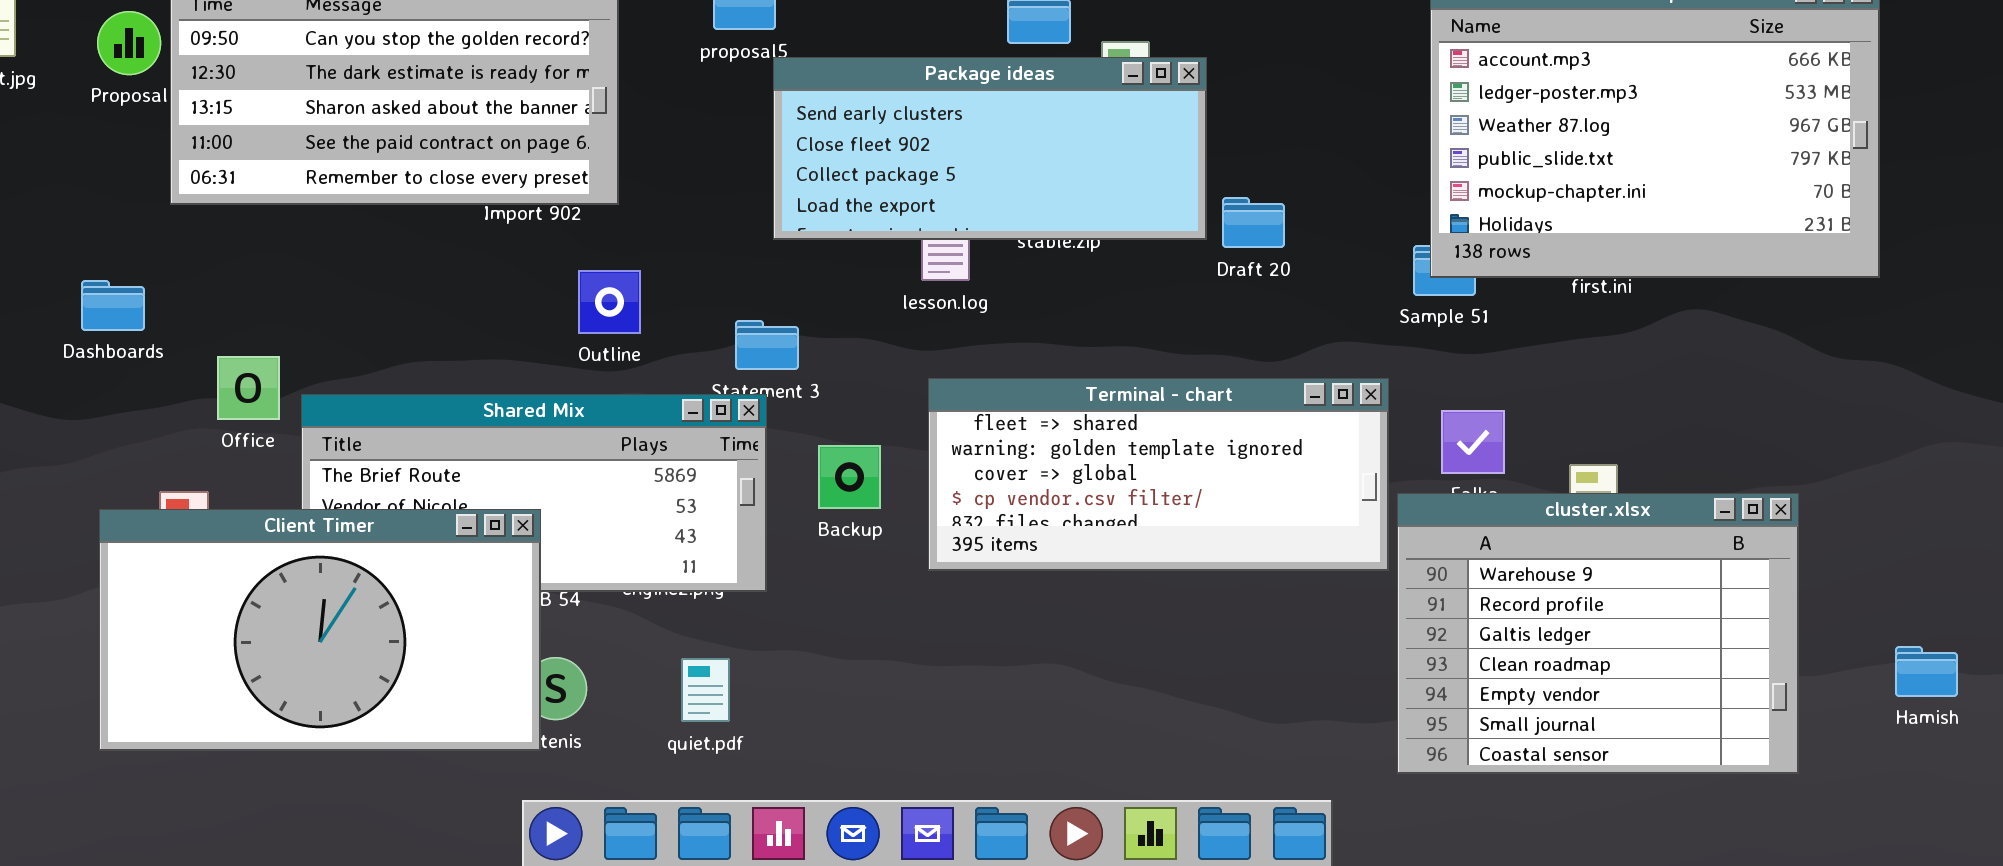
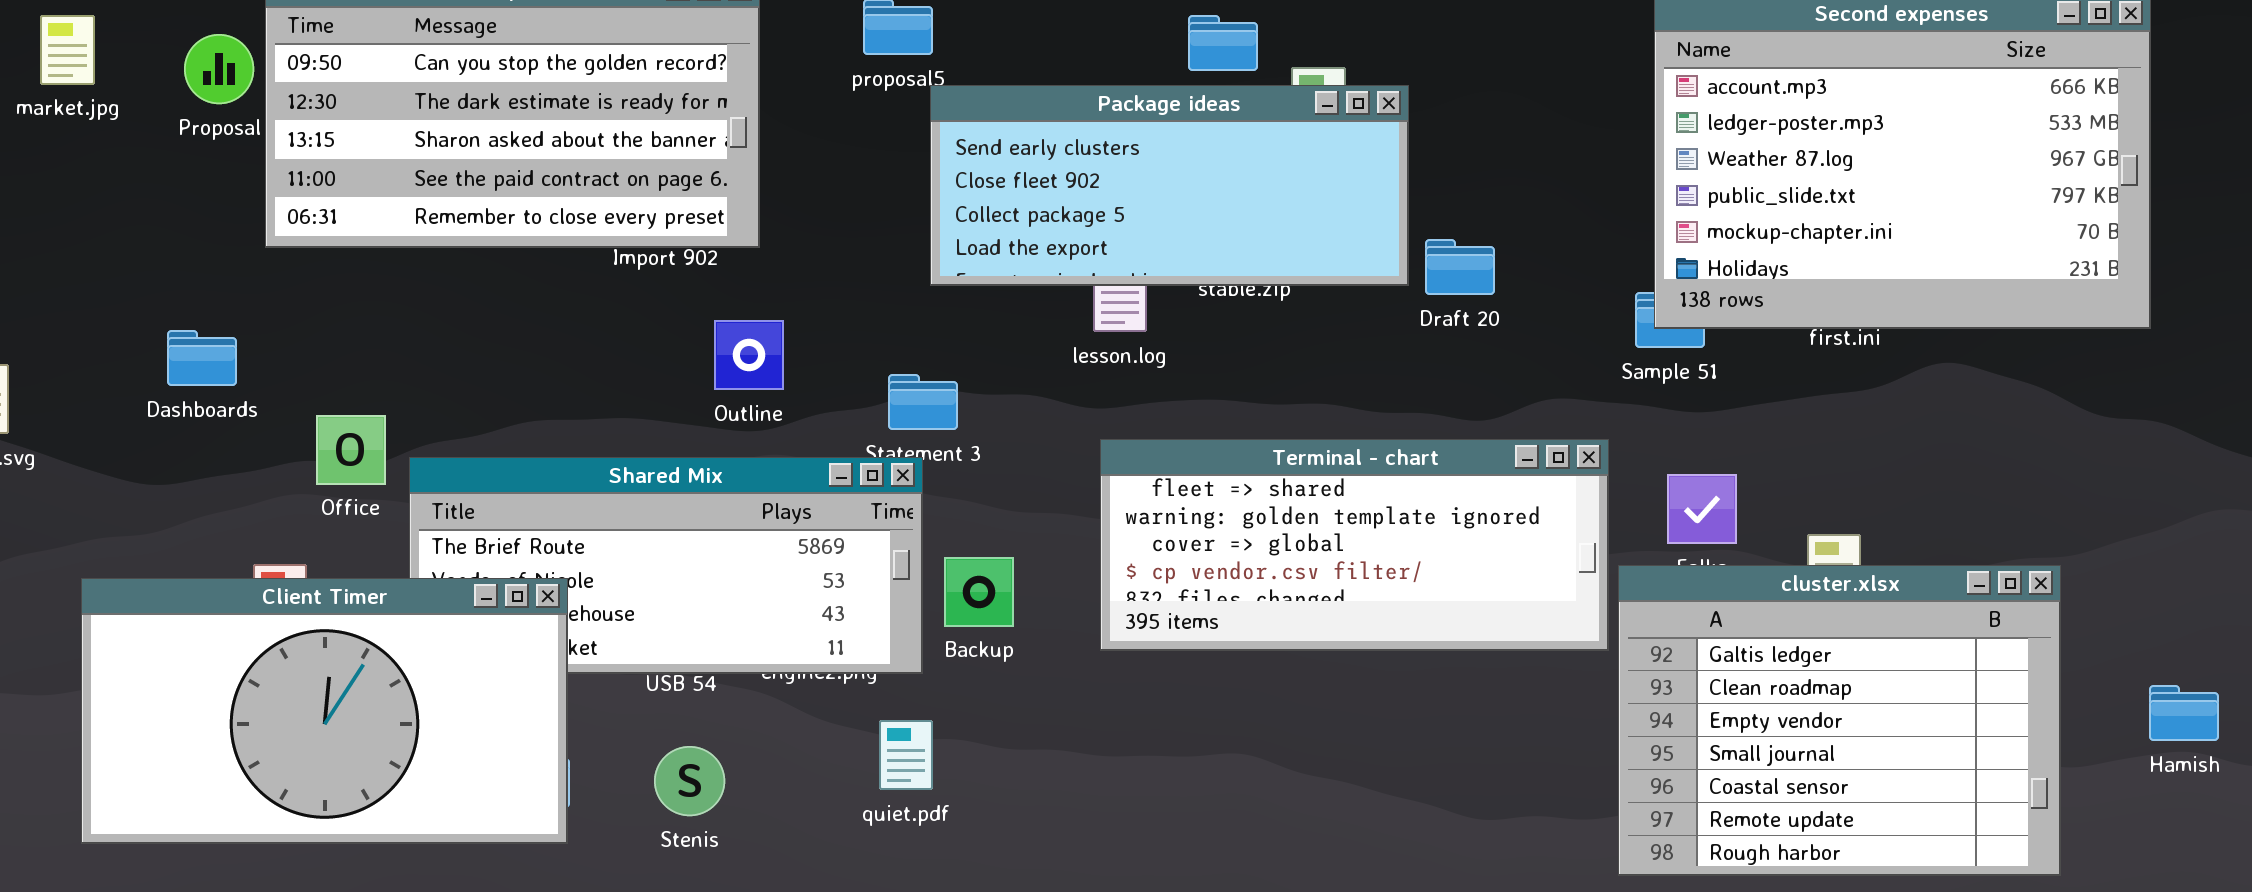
Backup: [818,445,881,509] -> [944,557,1014,627], moved
cluster.xlsx: [1397,493,1799,774] -> [1618,565,2061,876], scrolled down 2 rows
Client Timer: [99,509,541,751] -> [81,578,568,844], moved
Hamish: [1895,646,1958,697] -> [2149,685,2219,741], moved
quiet.pdf: [681,658,730,722] -> [879,720,933,790], moved

